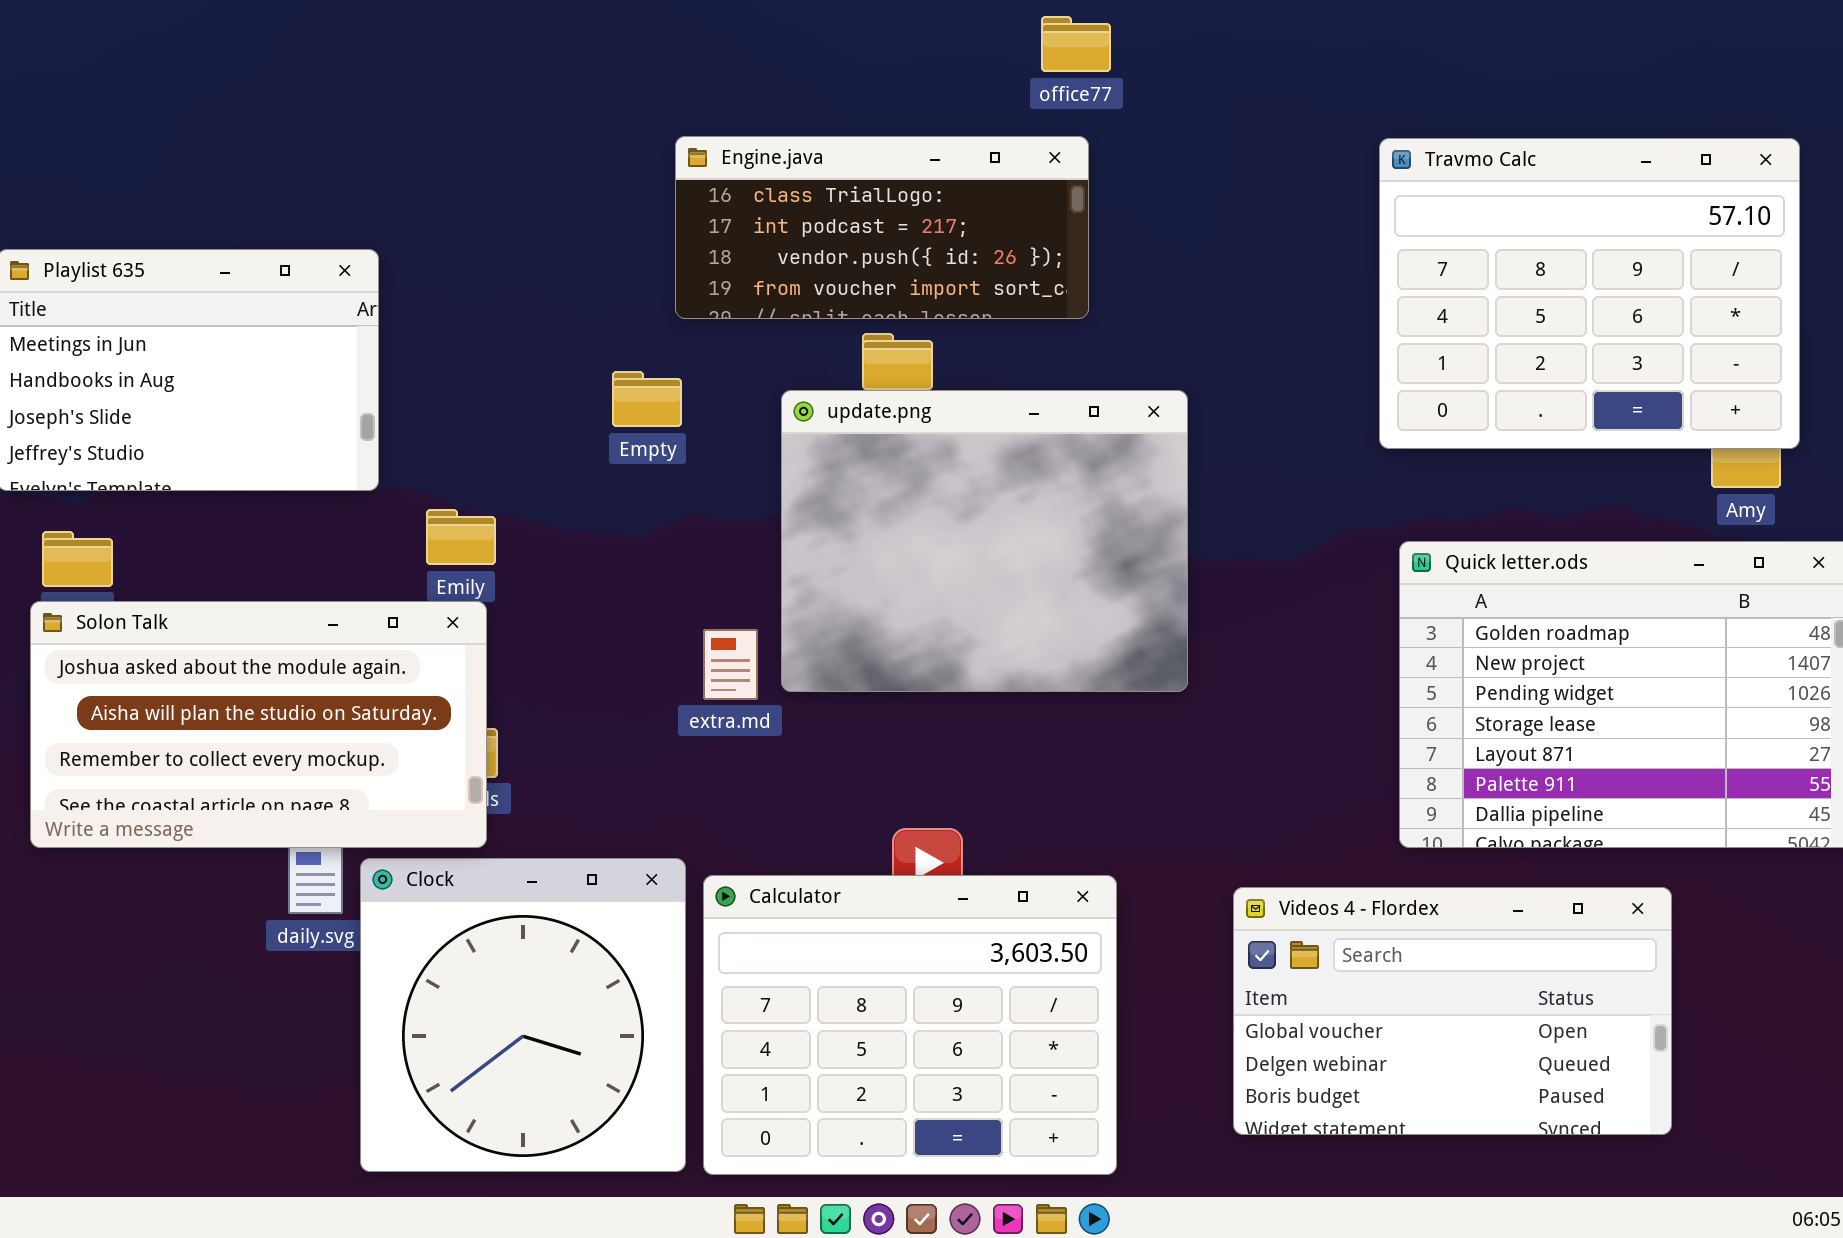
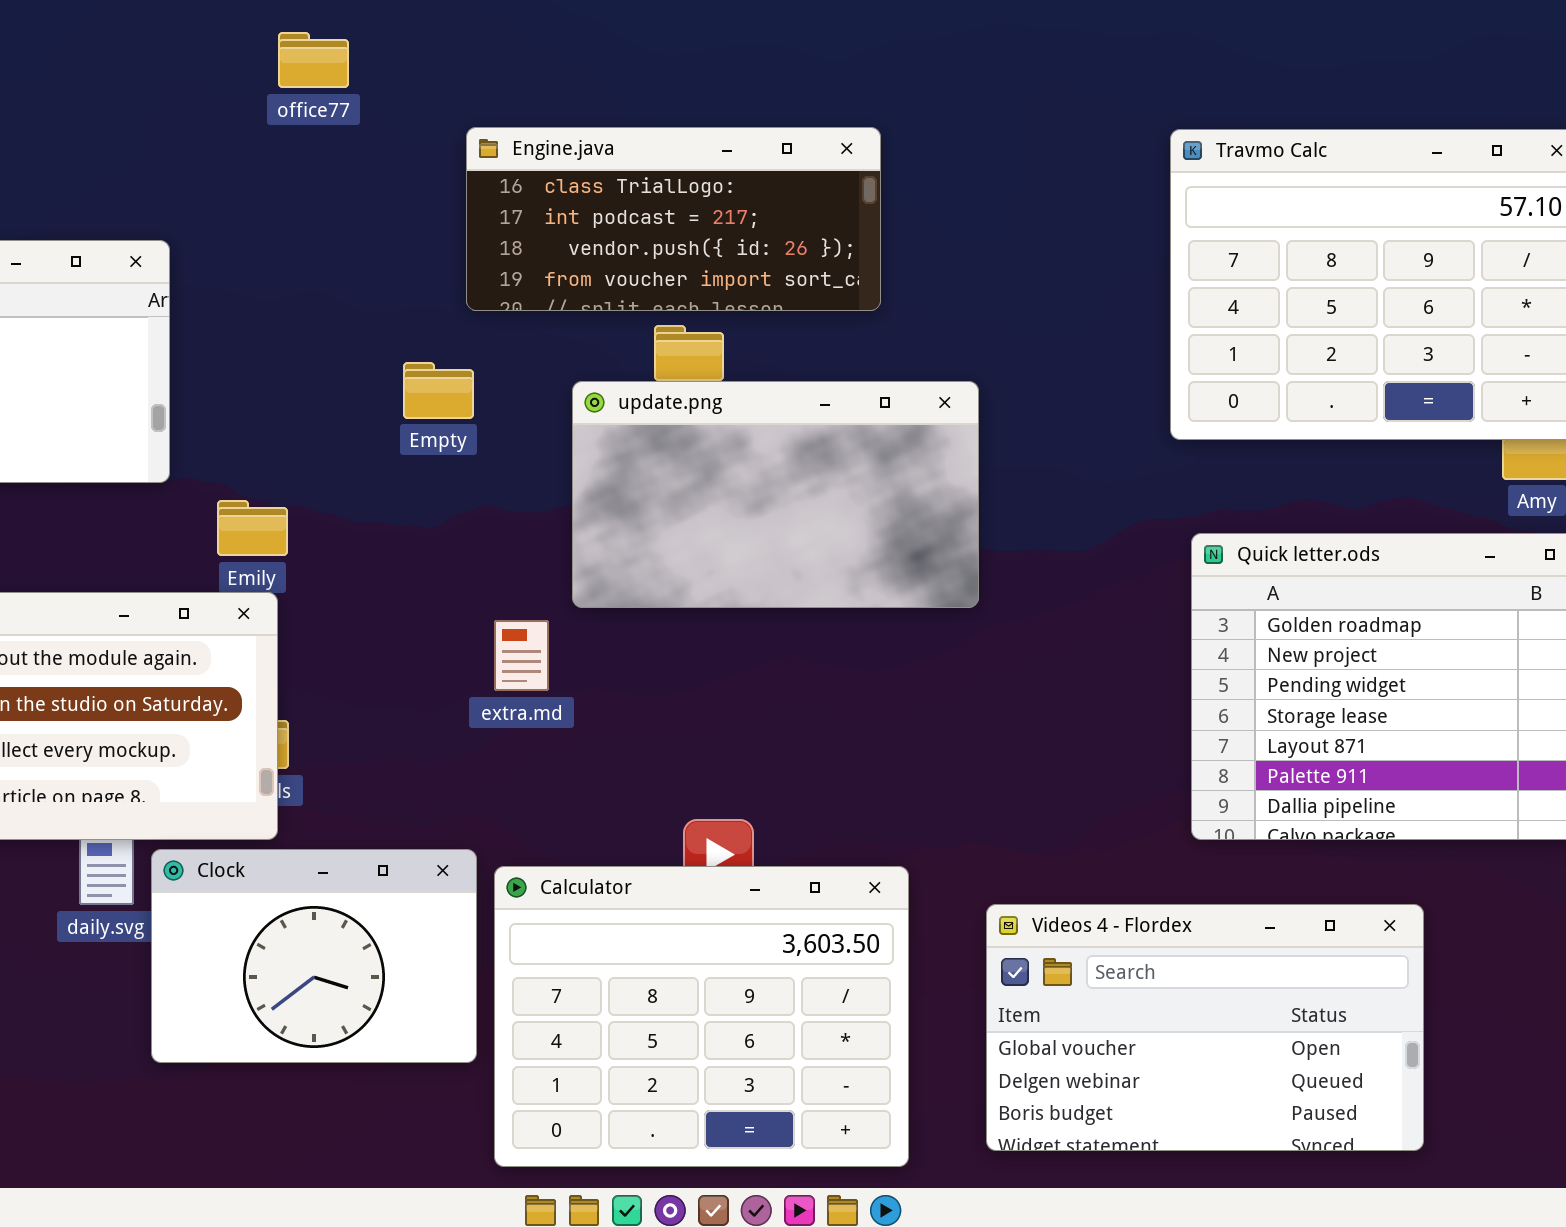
office77: [1041,16,1111,72] -> [278,32,349,88], moved
update.png: [781,390,1188,692] -> [572,381,979,608], resized
Clock: [360,858,686,1172] -> [151,849,477,1063], resized
Videos 4 - Flordex: [1233,887,1672,1135] -> [986,904,1424,1151], moved

